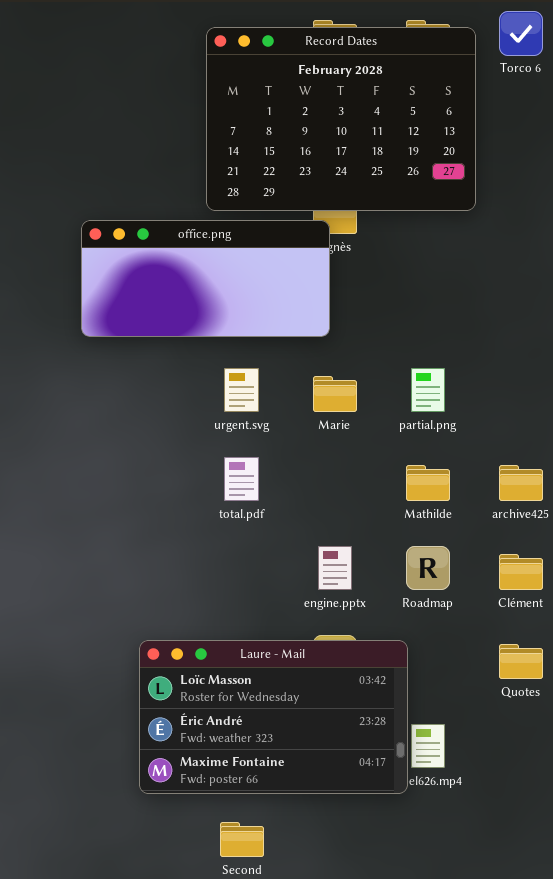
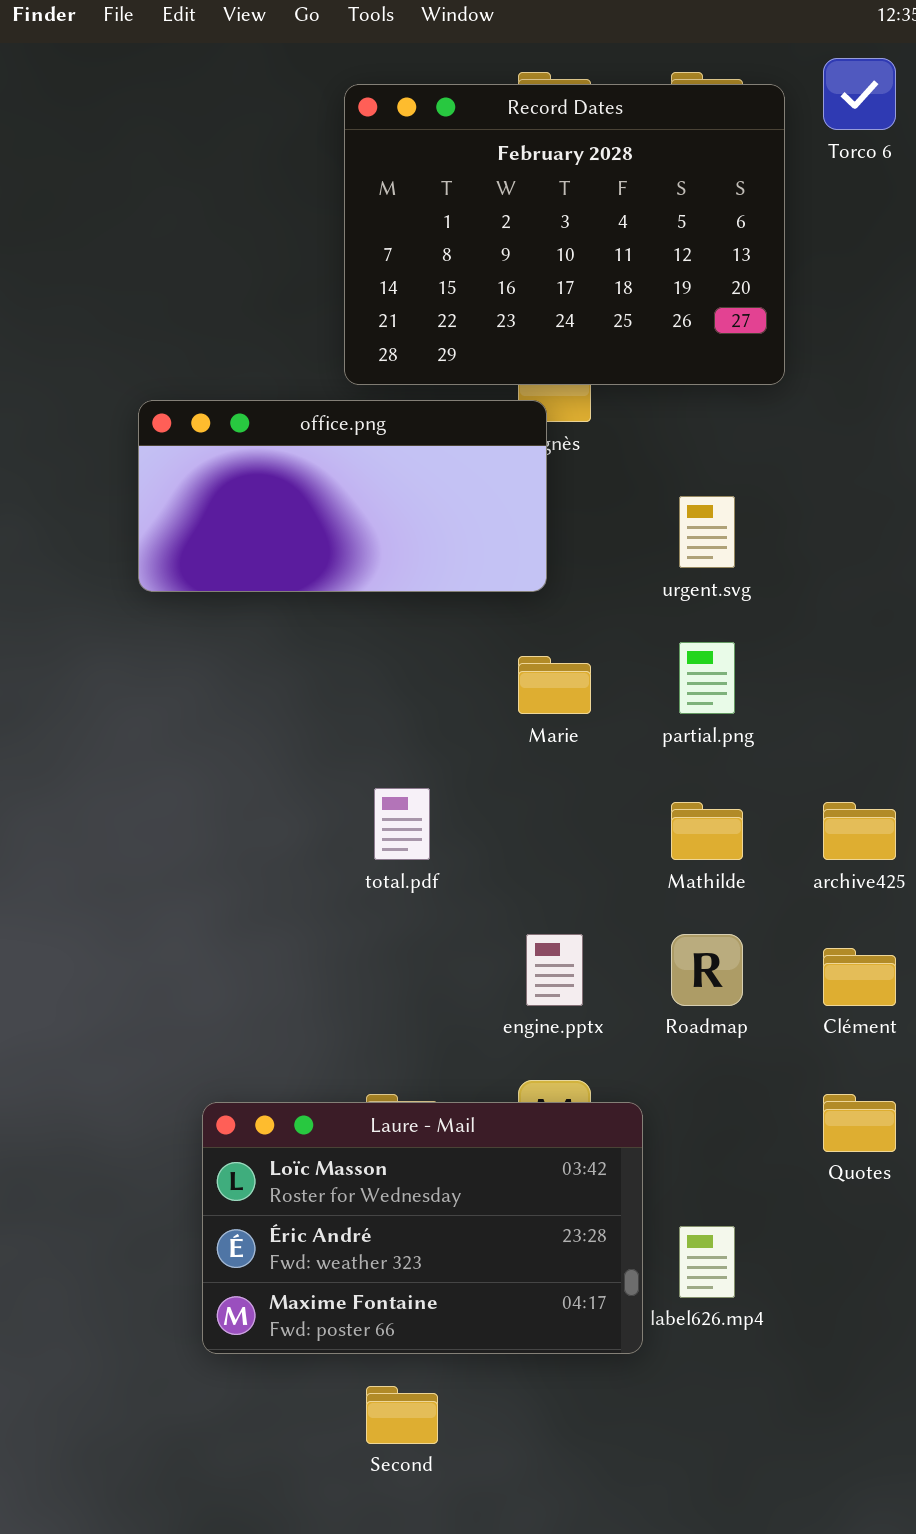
urgent.svg: [224,368,259,412] -> [679,496,735,568], moved
Laure - Mail: [139,640,408,794] -> [202,1102,643,1354], moved

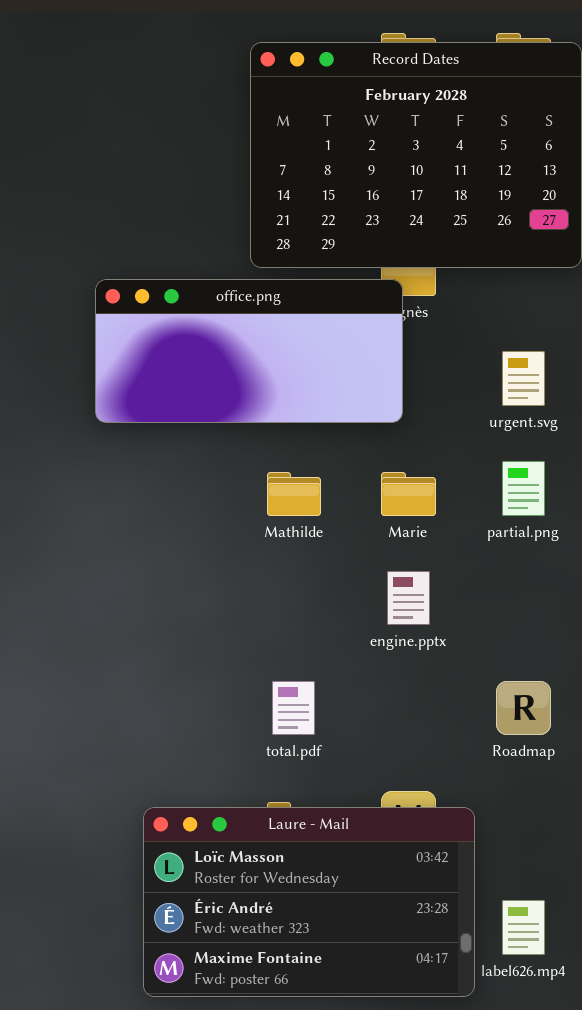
total.pdf: [374,788,430,860] -> [272,681,315,735], moved
Mathilde: [671,802,743,860] -> [267,472,321,516], moved
engine.pptx: [526,934,583,1006] -> [387,571,430,625], moved

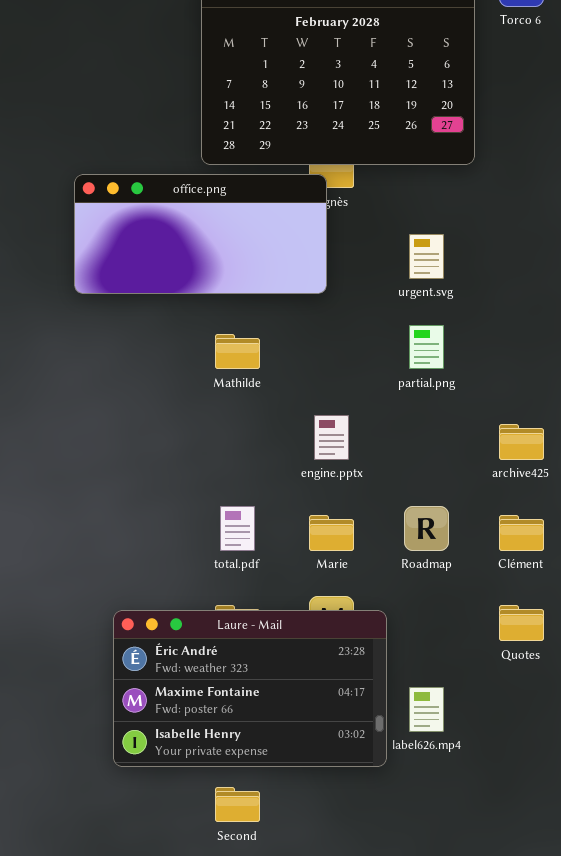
Marie: [381,472,436,516] -> [309,515,354,551], moved
Laure - Mail: [143,807,475,997] -> [113,610,387,767], scrolled down 1 row

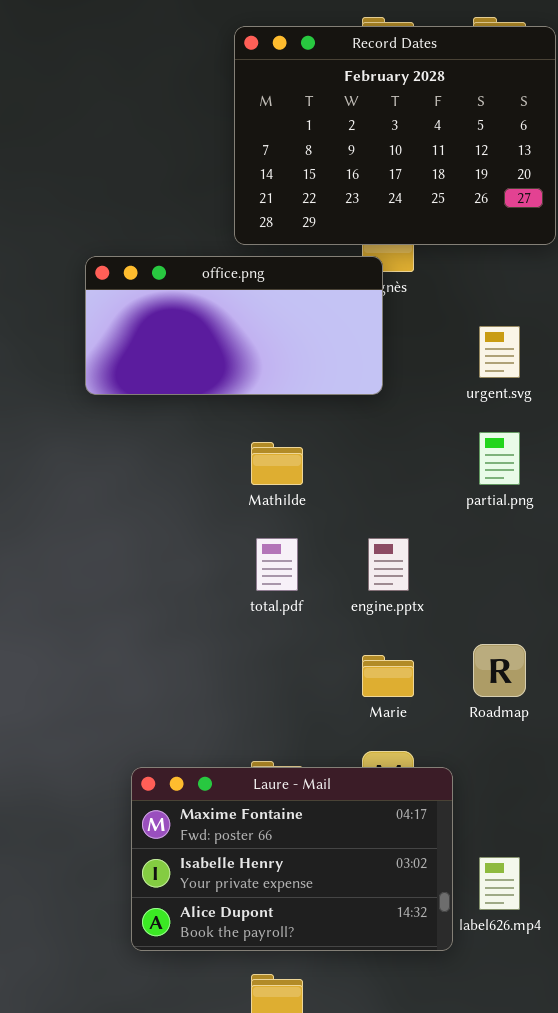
total.pdf: [220,506,255,551] -> [256,538,298,591], moved
Laure - Mail: [113,610,387,767] -> [131,767,453,951], scrolled down 1 row

